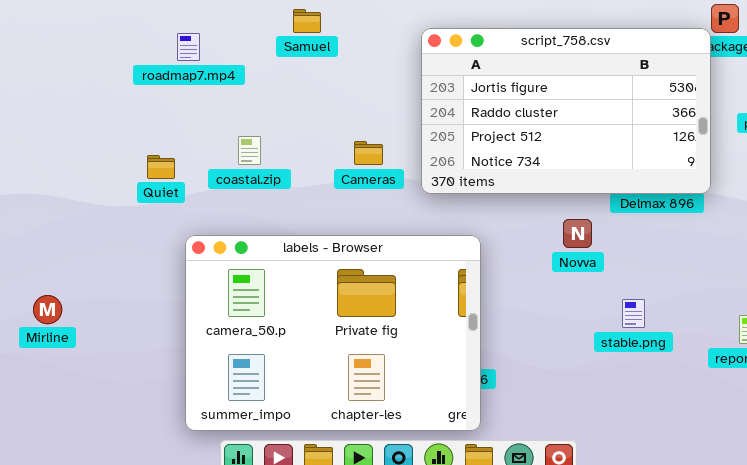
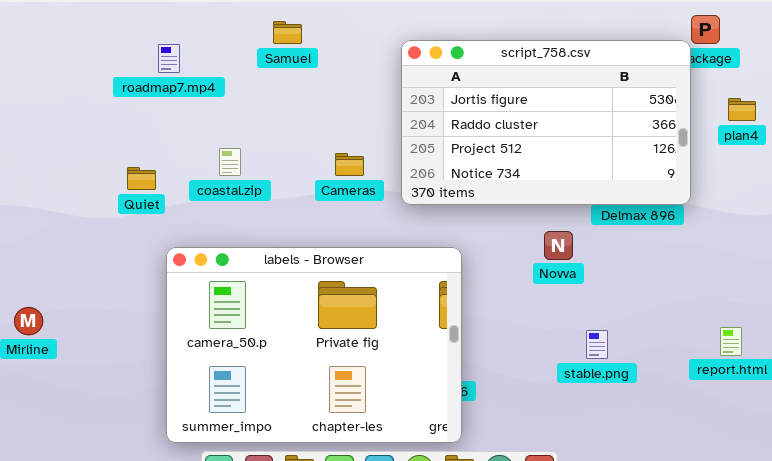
stable.png: [622,299,645,328] -> [586,330,608,359], moved

